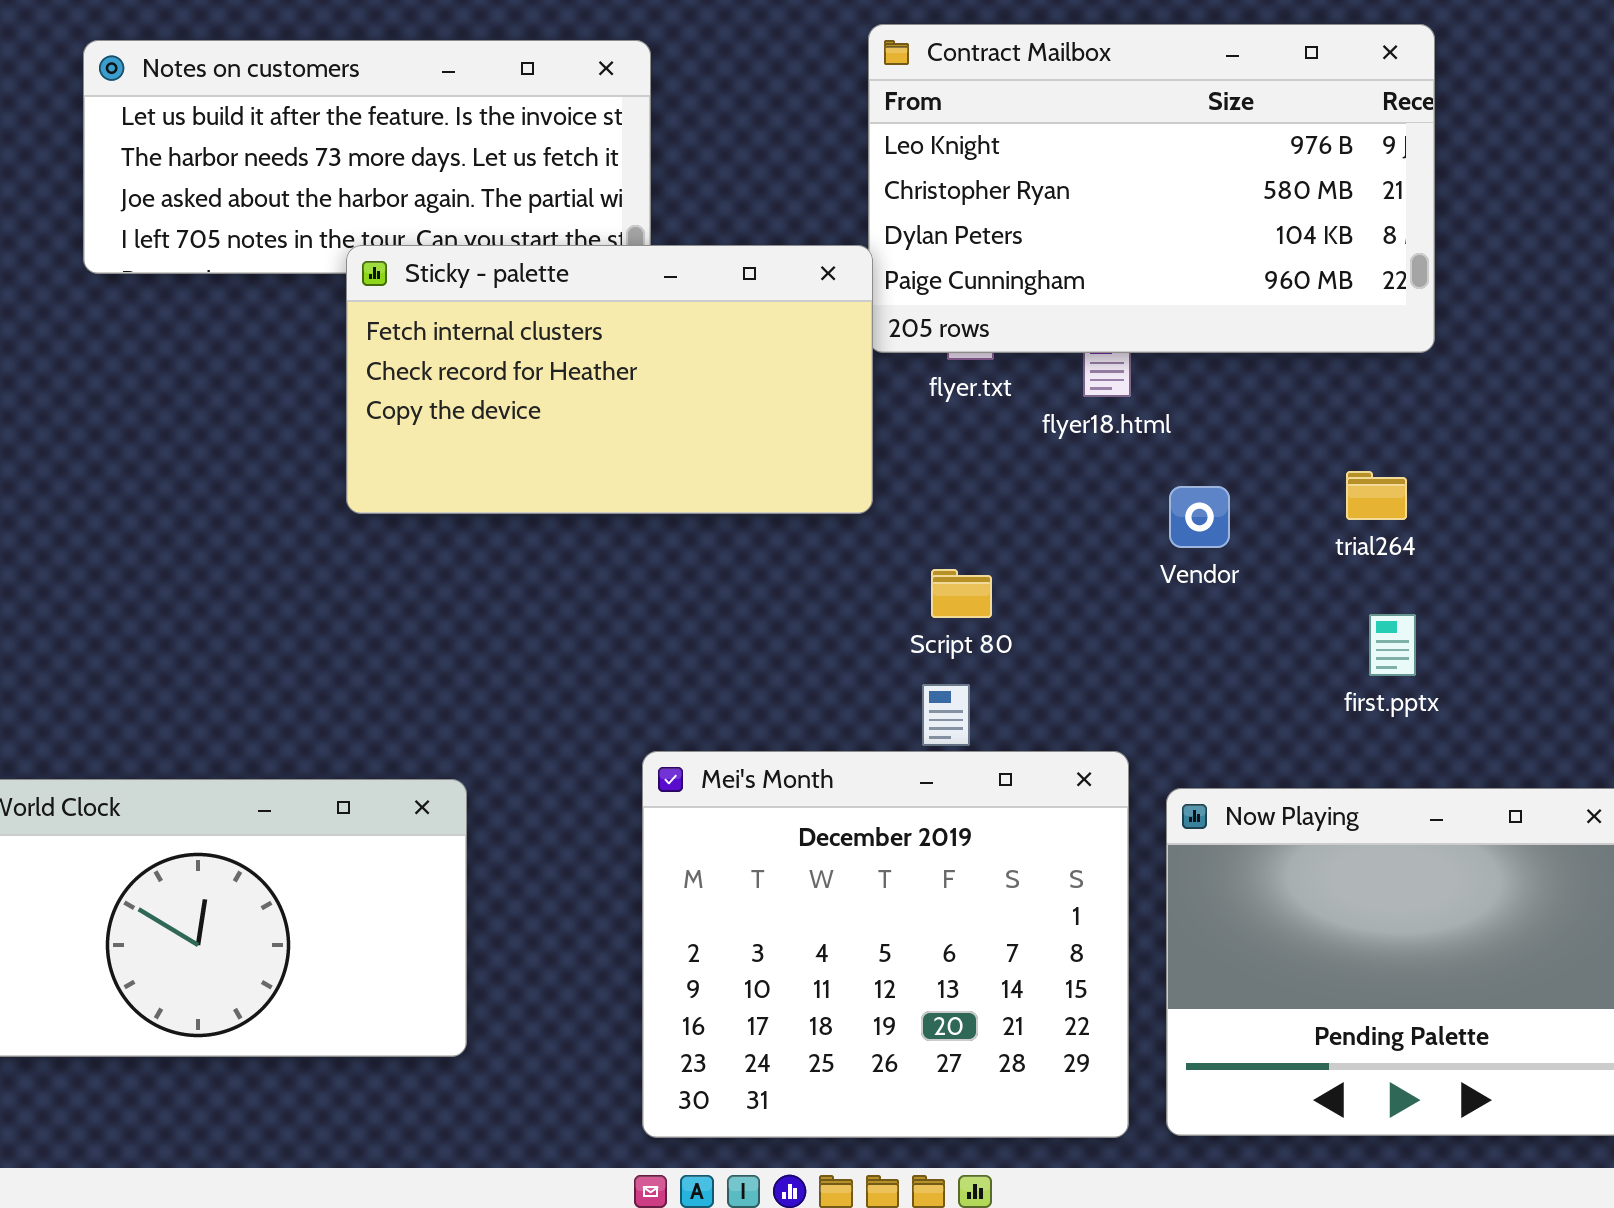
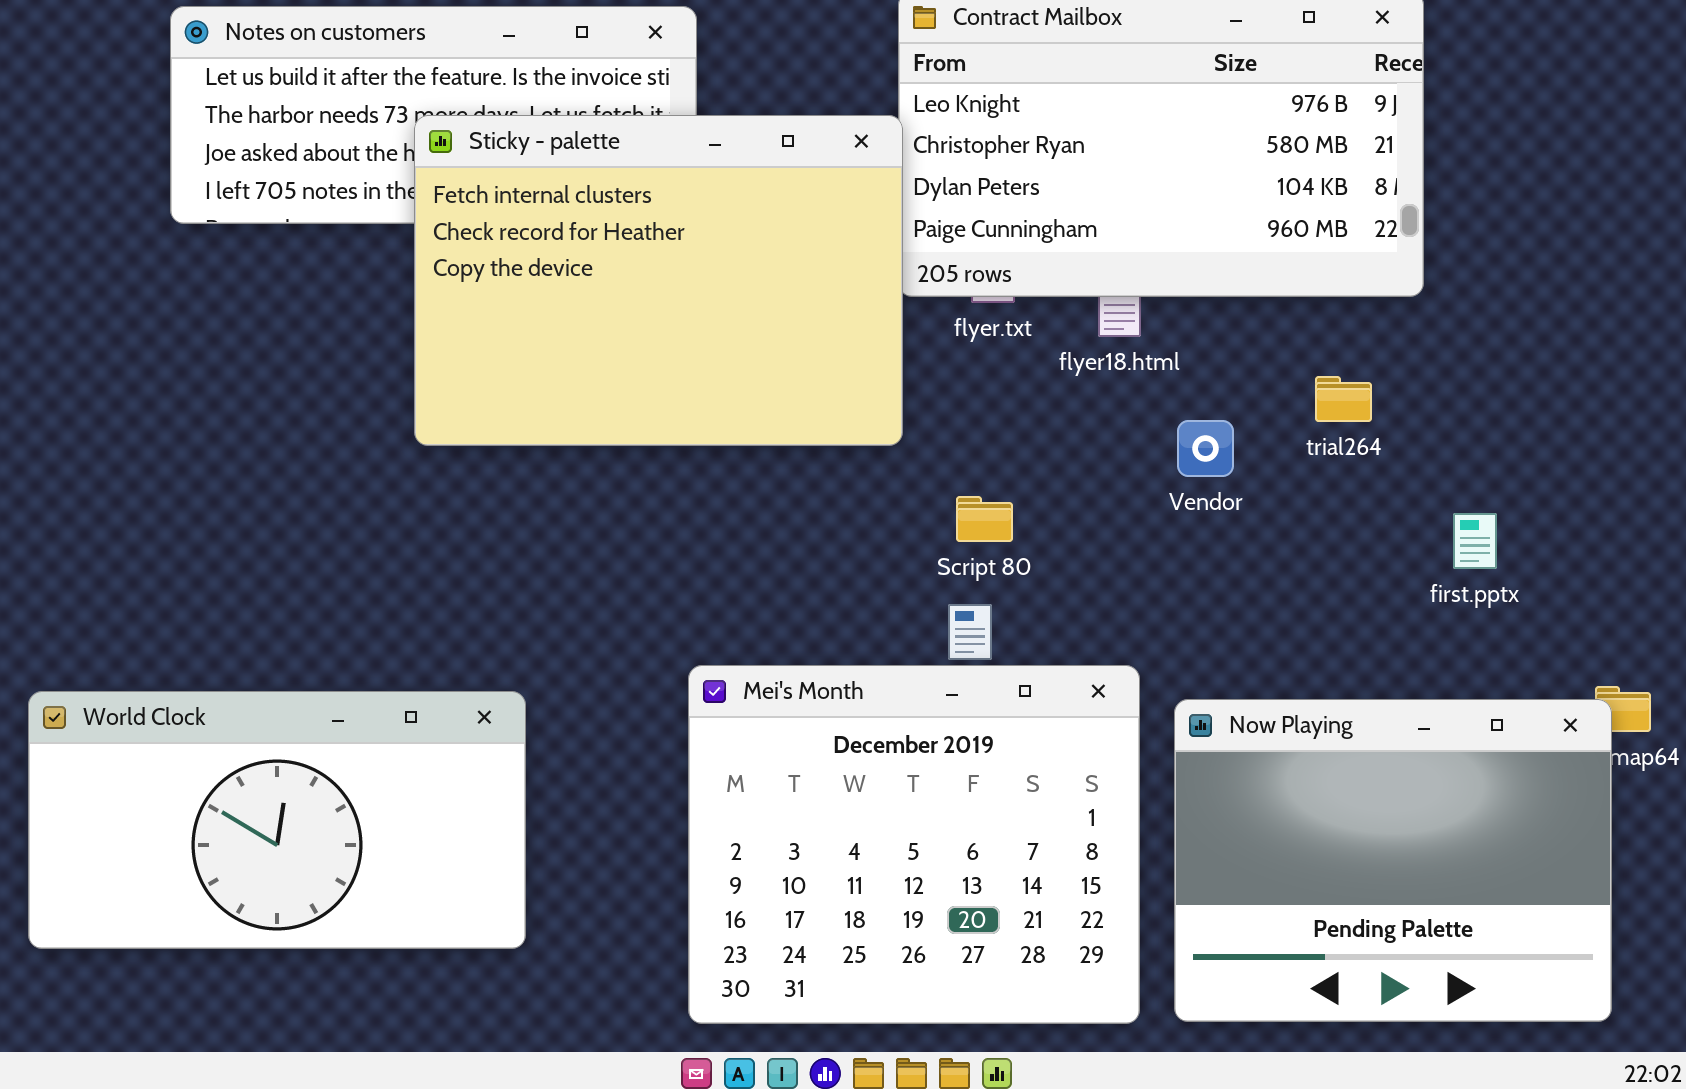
Sticky - palette: [346,245,873,514] -> [414,115,903,446], resized
trial264: [1346,471,1407,520] -> [1315,376,1372,422], moved
first.pptx: [1369,614,1416,676] -> [1453,513,1497,569], moved

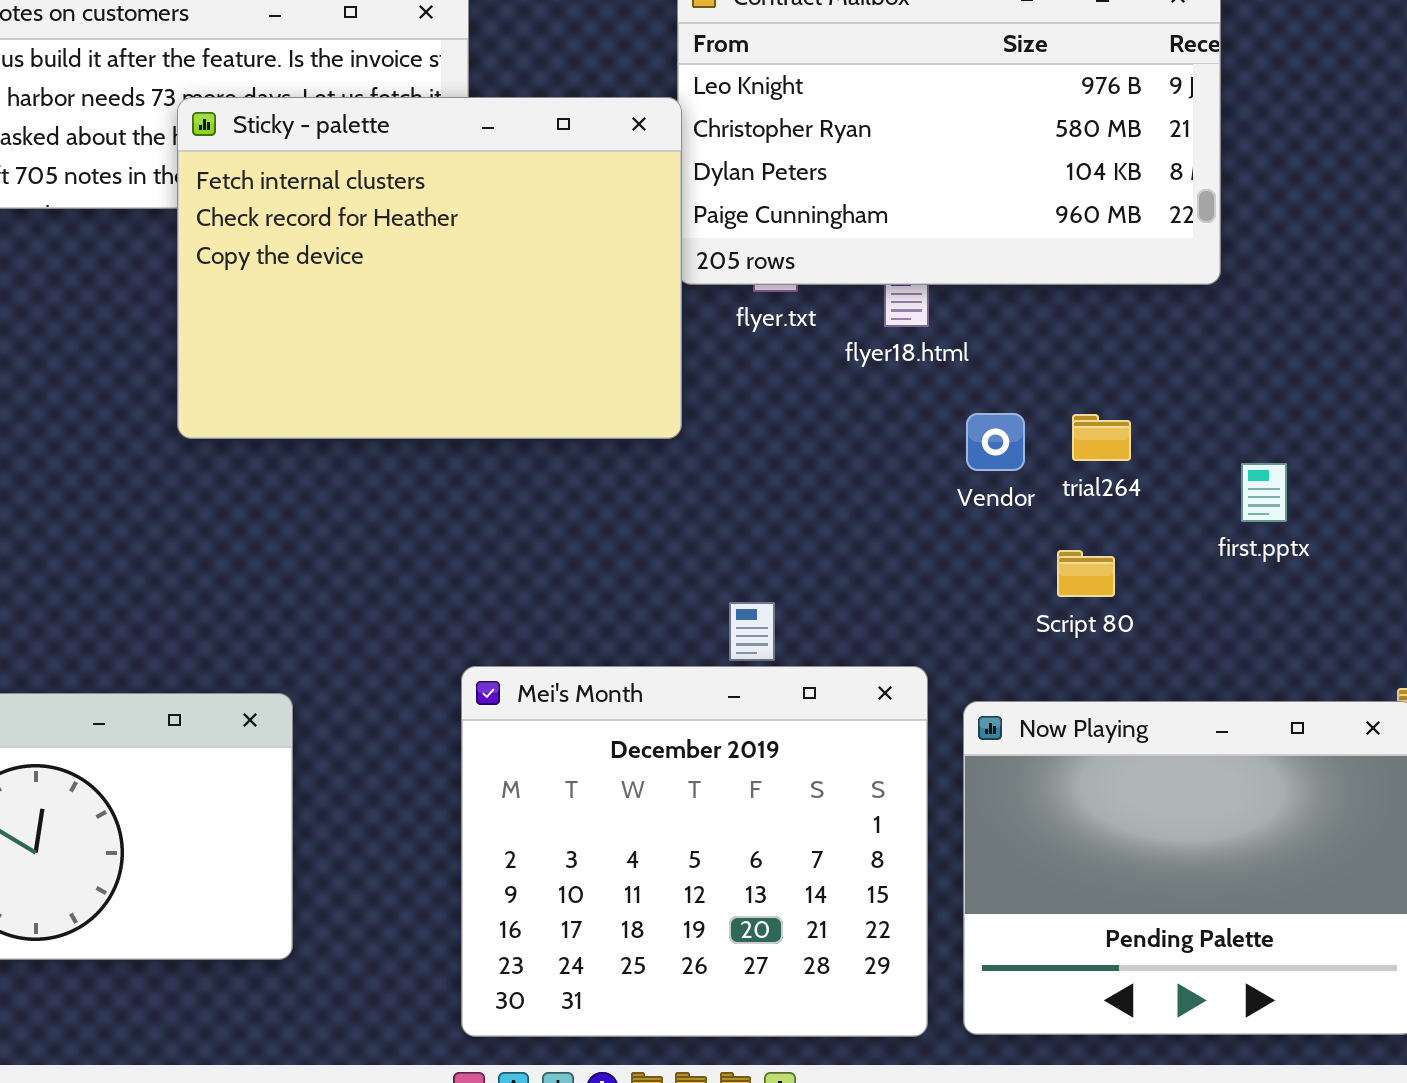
trial264: [1315,376,1372,422] -> [1072,414,1131,461], moved
Script 80: [956,496,1013,542] -> [1057,550,1115,597], moved
first.pptx: [1453,513,1497,569] -> [1241,463,1287,522], moved

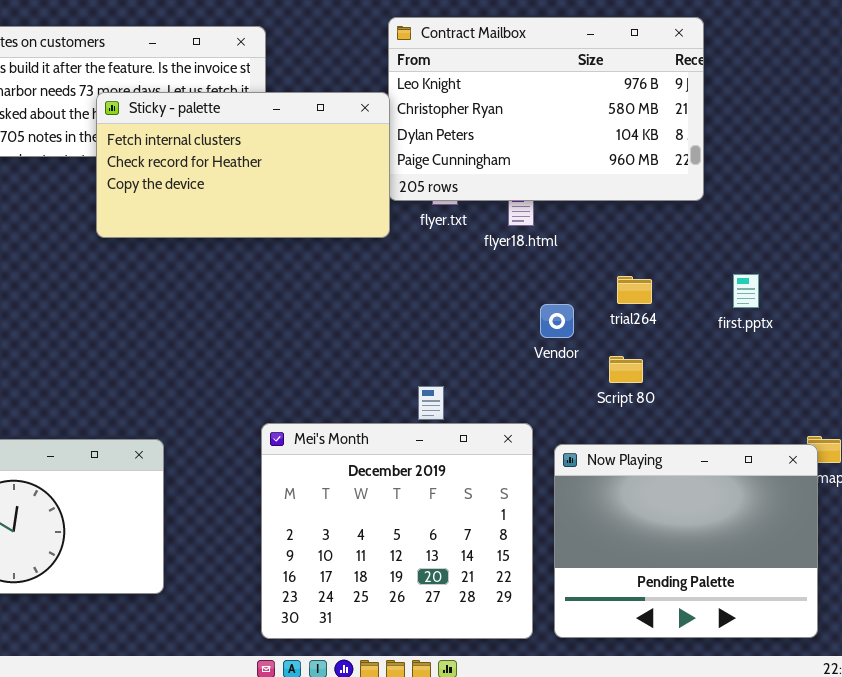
Sticky - palette: [177,97,682,439] -> [96,92,390,238], resized
Vendor: [966,413,1025,471] -> [540,304,574,338], moved
first.pptx: [1241,463,1287,522] -> [733,274,759,308], moved

